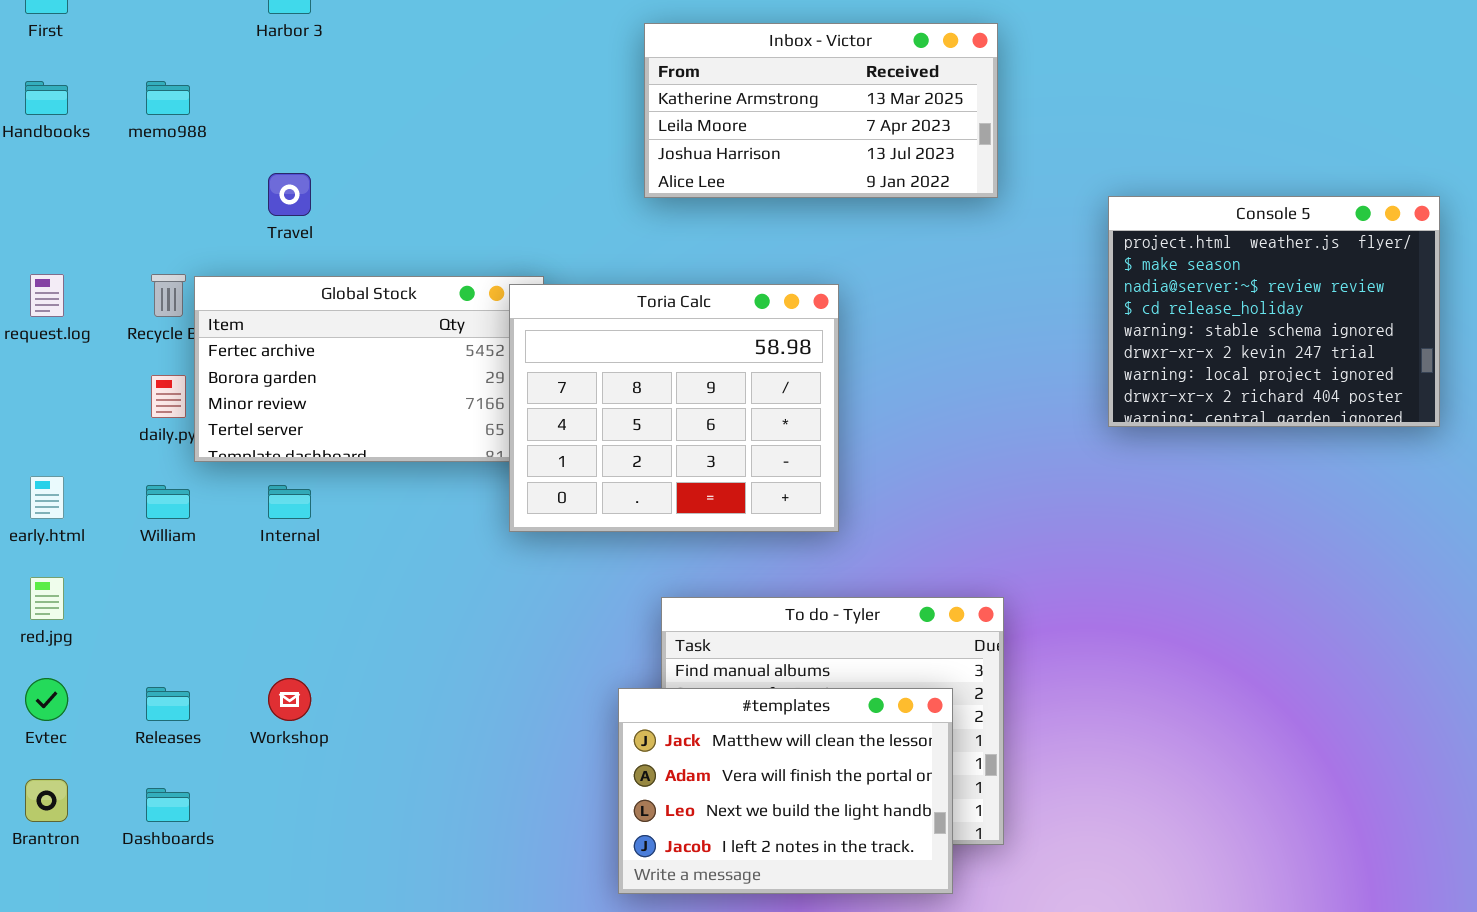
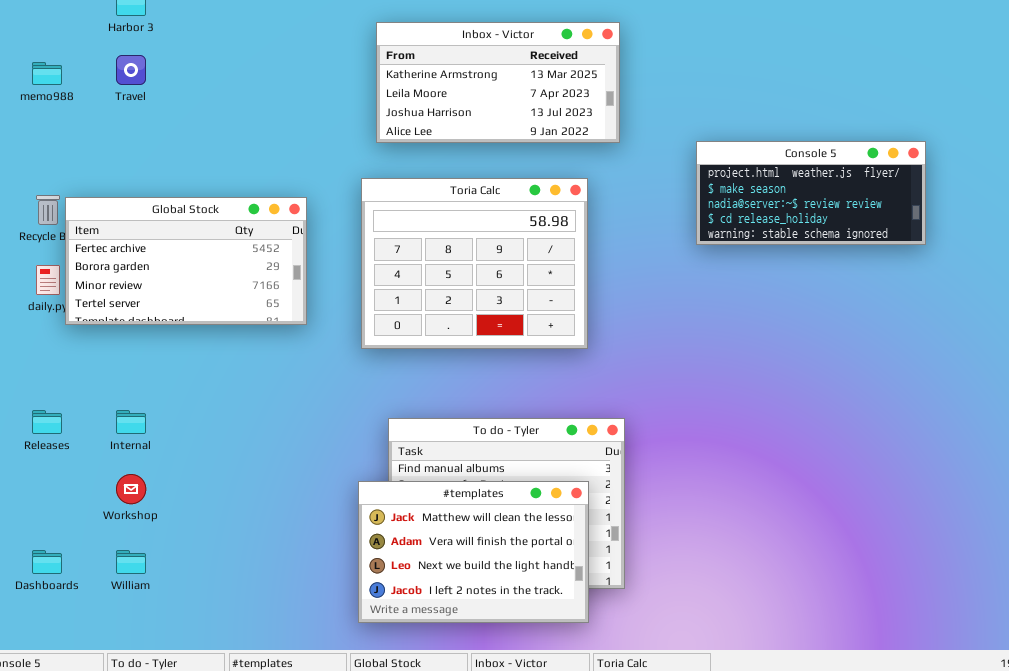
Travel: [268,173,311,216] -> [116,55,146,85], moved
Console 5: [1108,196,1440,427] -> [696,141,926,245], resized
Toria Calc: [509,284,839,532] -> [361,178,588,349], moved
William: [146,485,190,519] -> [116,550,146,574], moved
Internal: [268,485,311,519] -> [116,410,146,434], moved
Releases: [146,687,190,721] -> [32,410,62,434], moved

